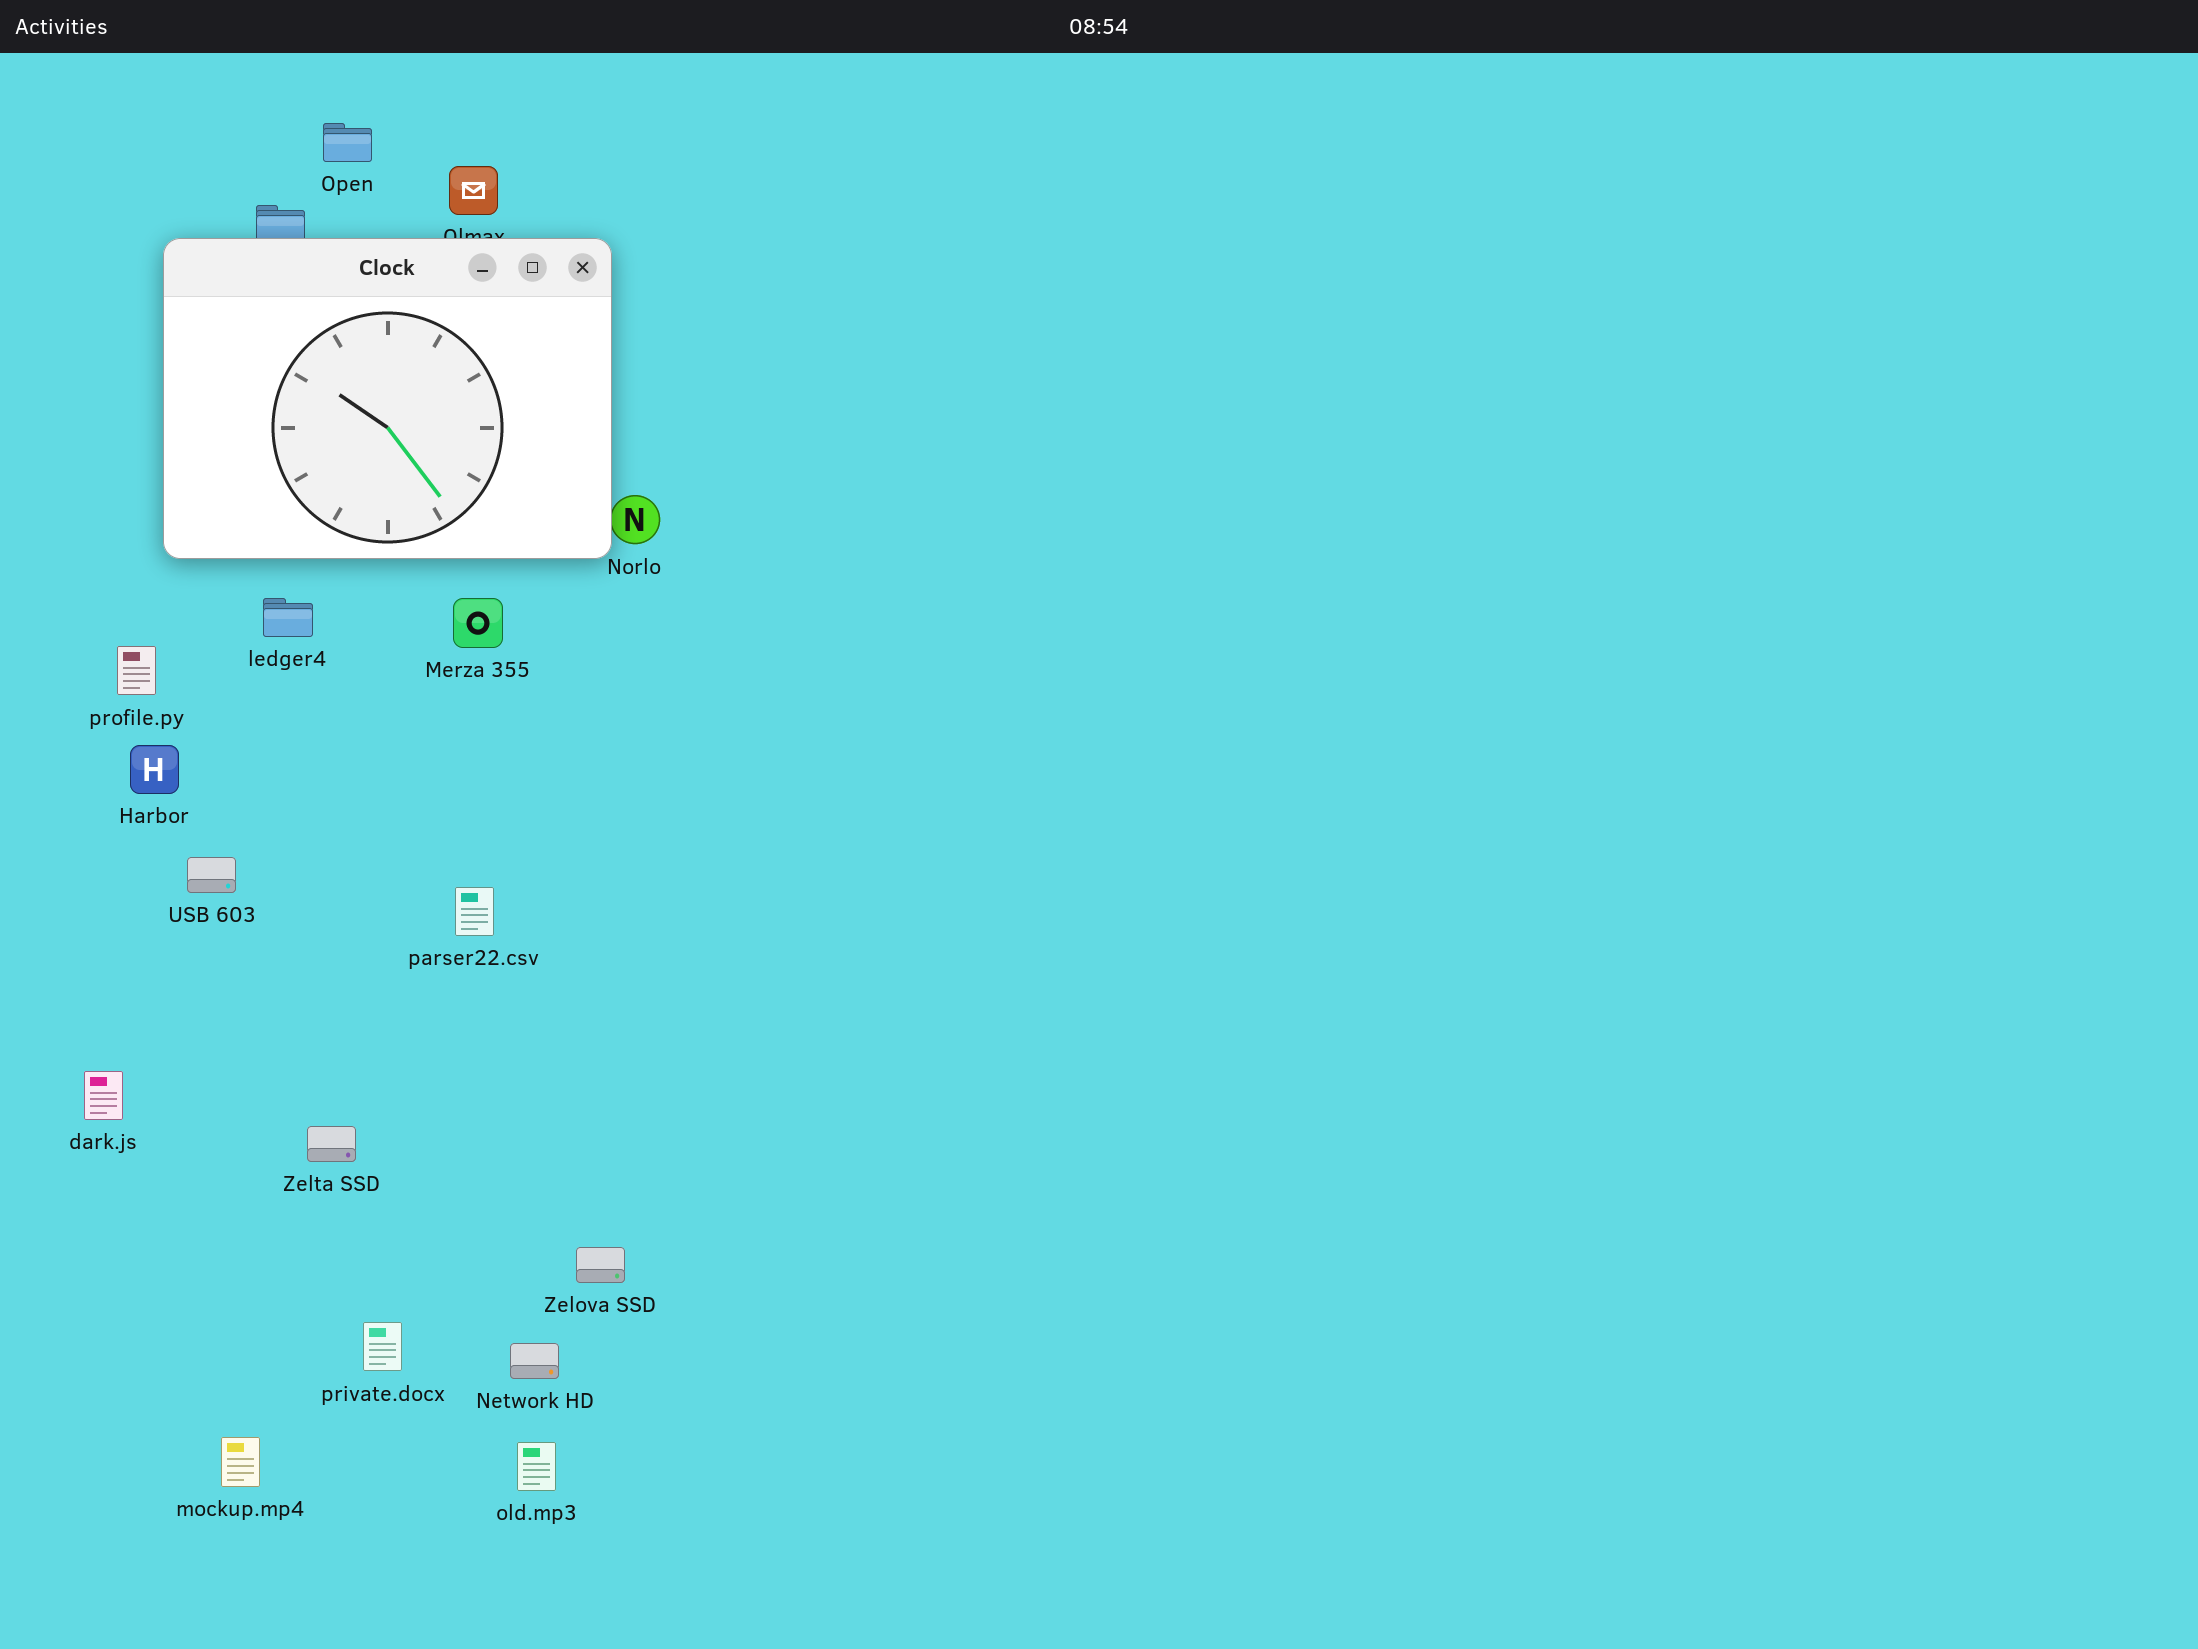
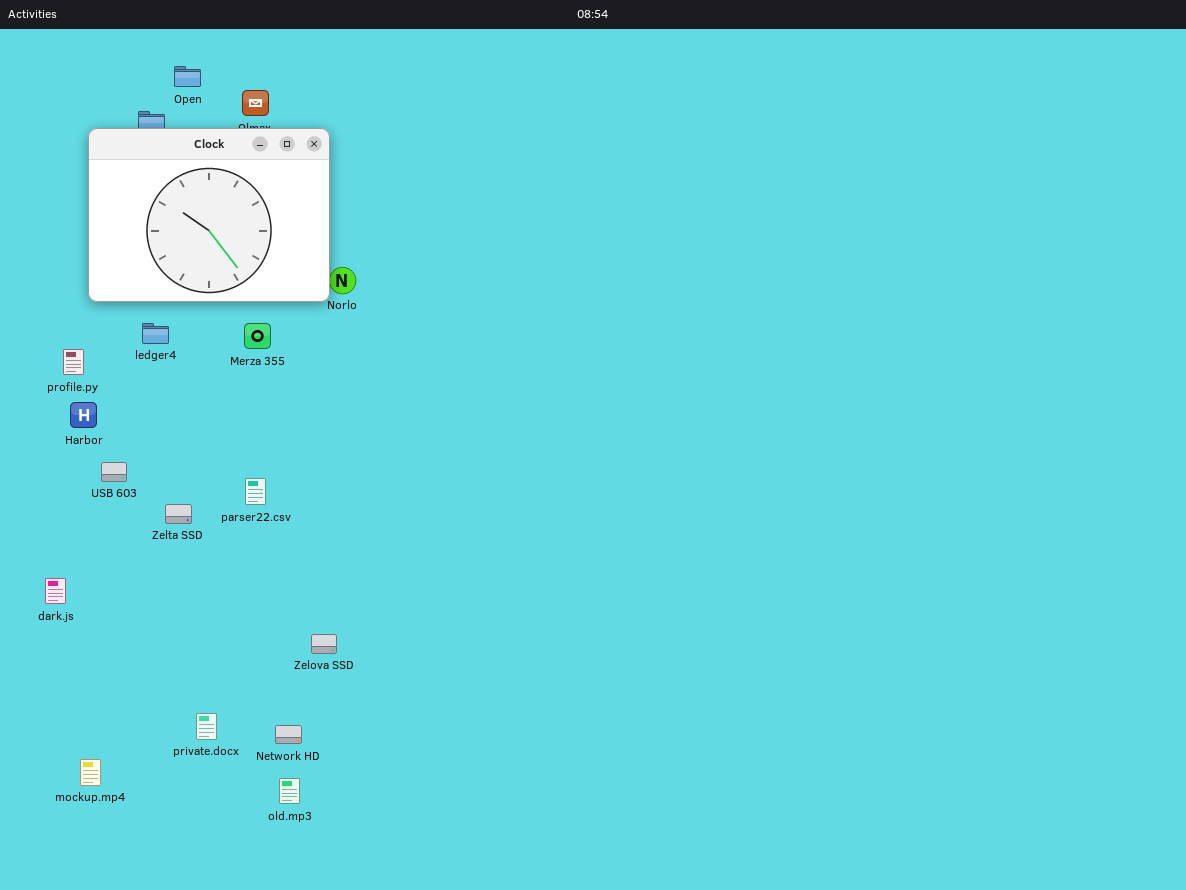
Zelta SSD: [307,1126,356,1162] -> [165,504,192,524], moved
Zelova SSD: [576,1247,625,1283] -> [311,634,337,654], moved
mockup.mp4: [221,1437,260,1487] -> [80,759,101,786], moved

